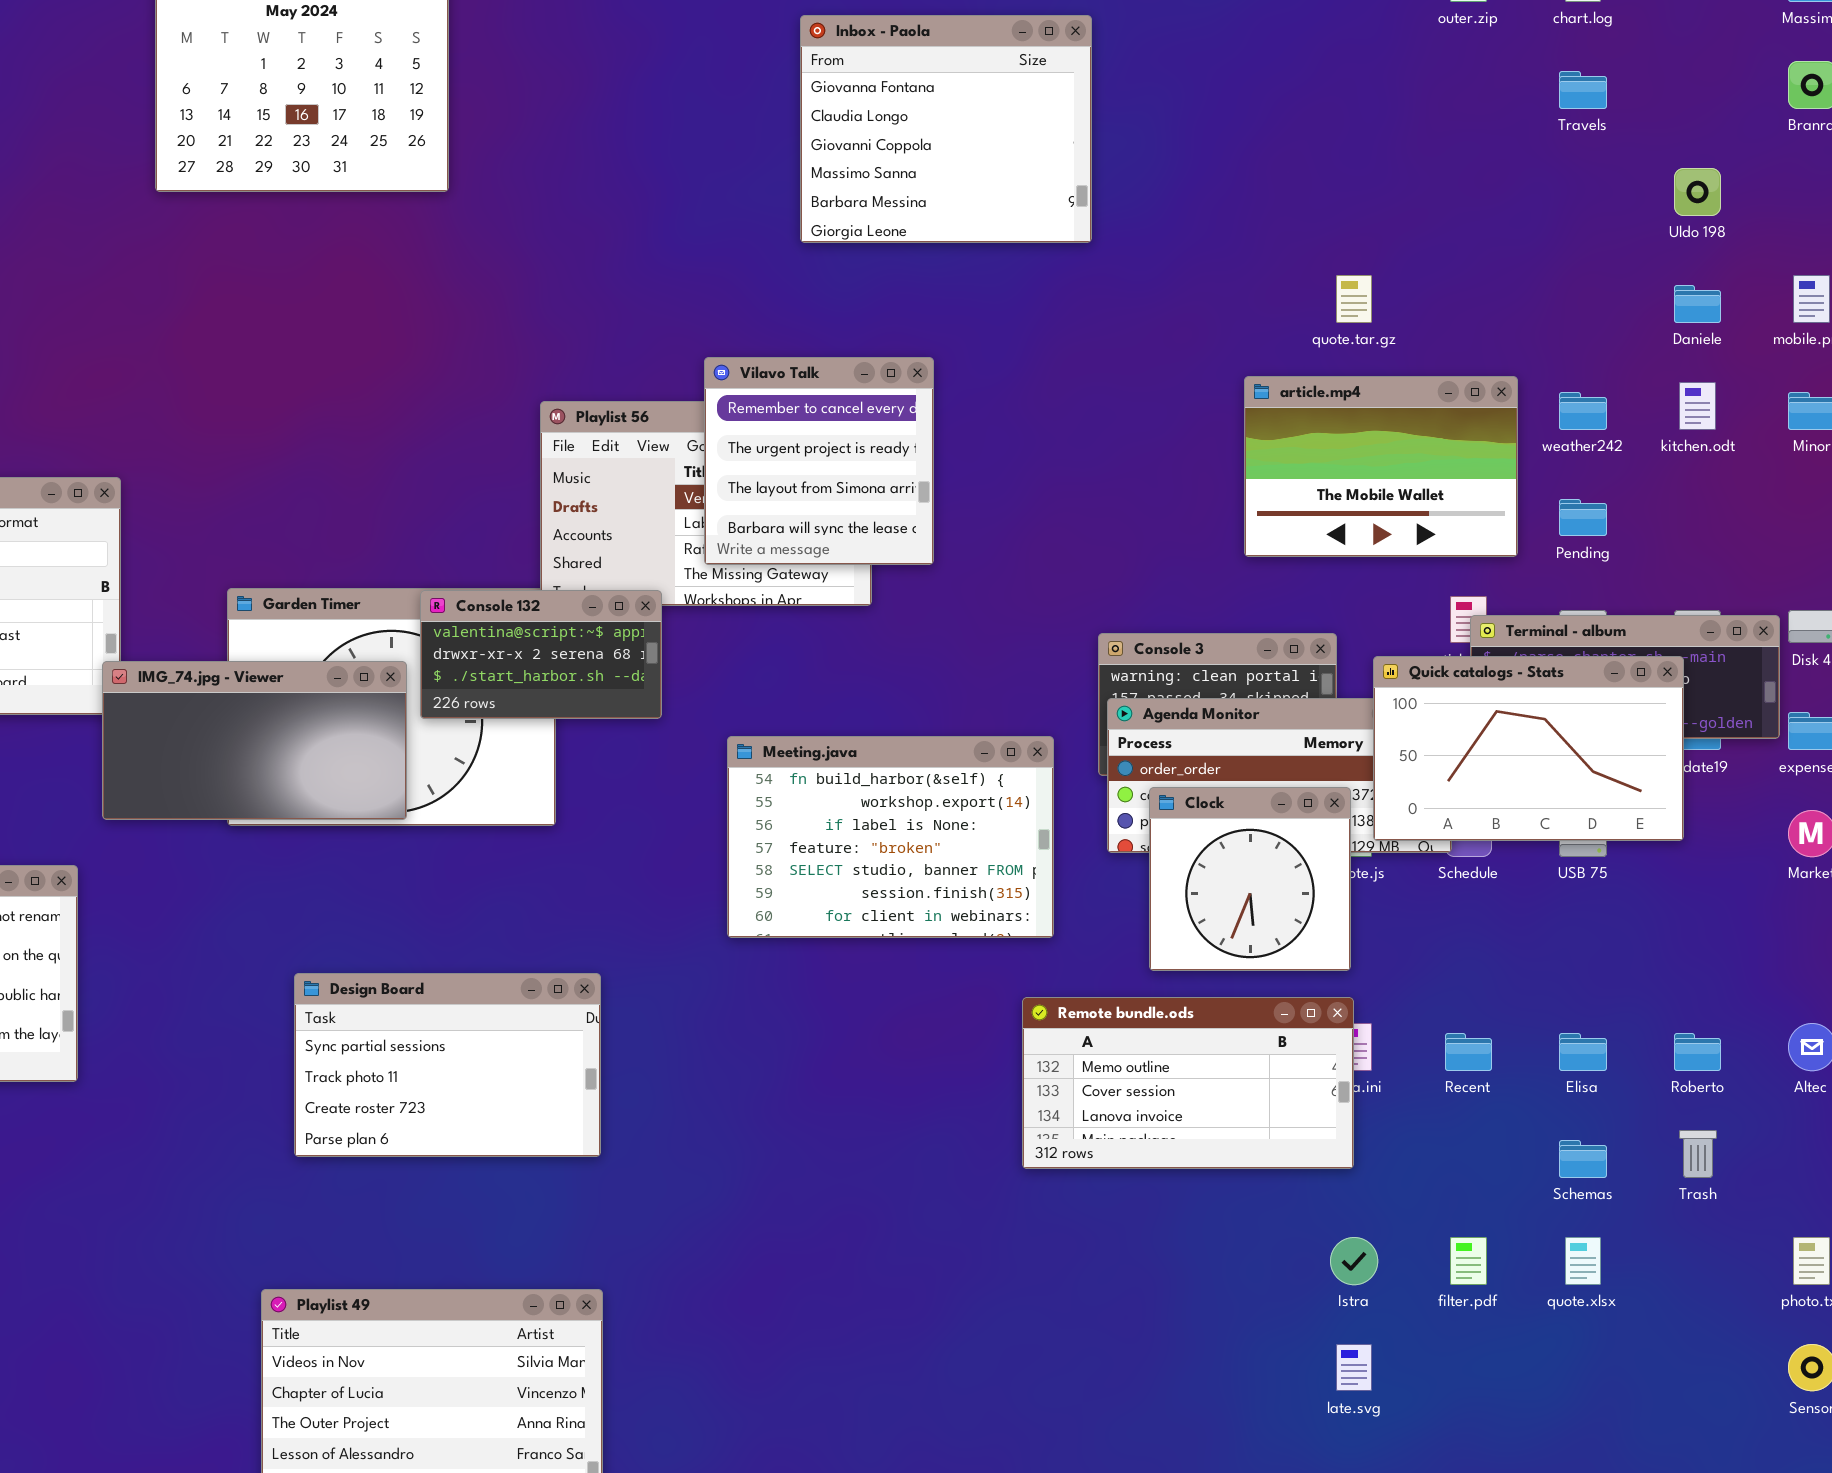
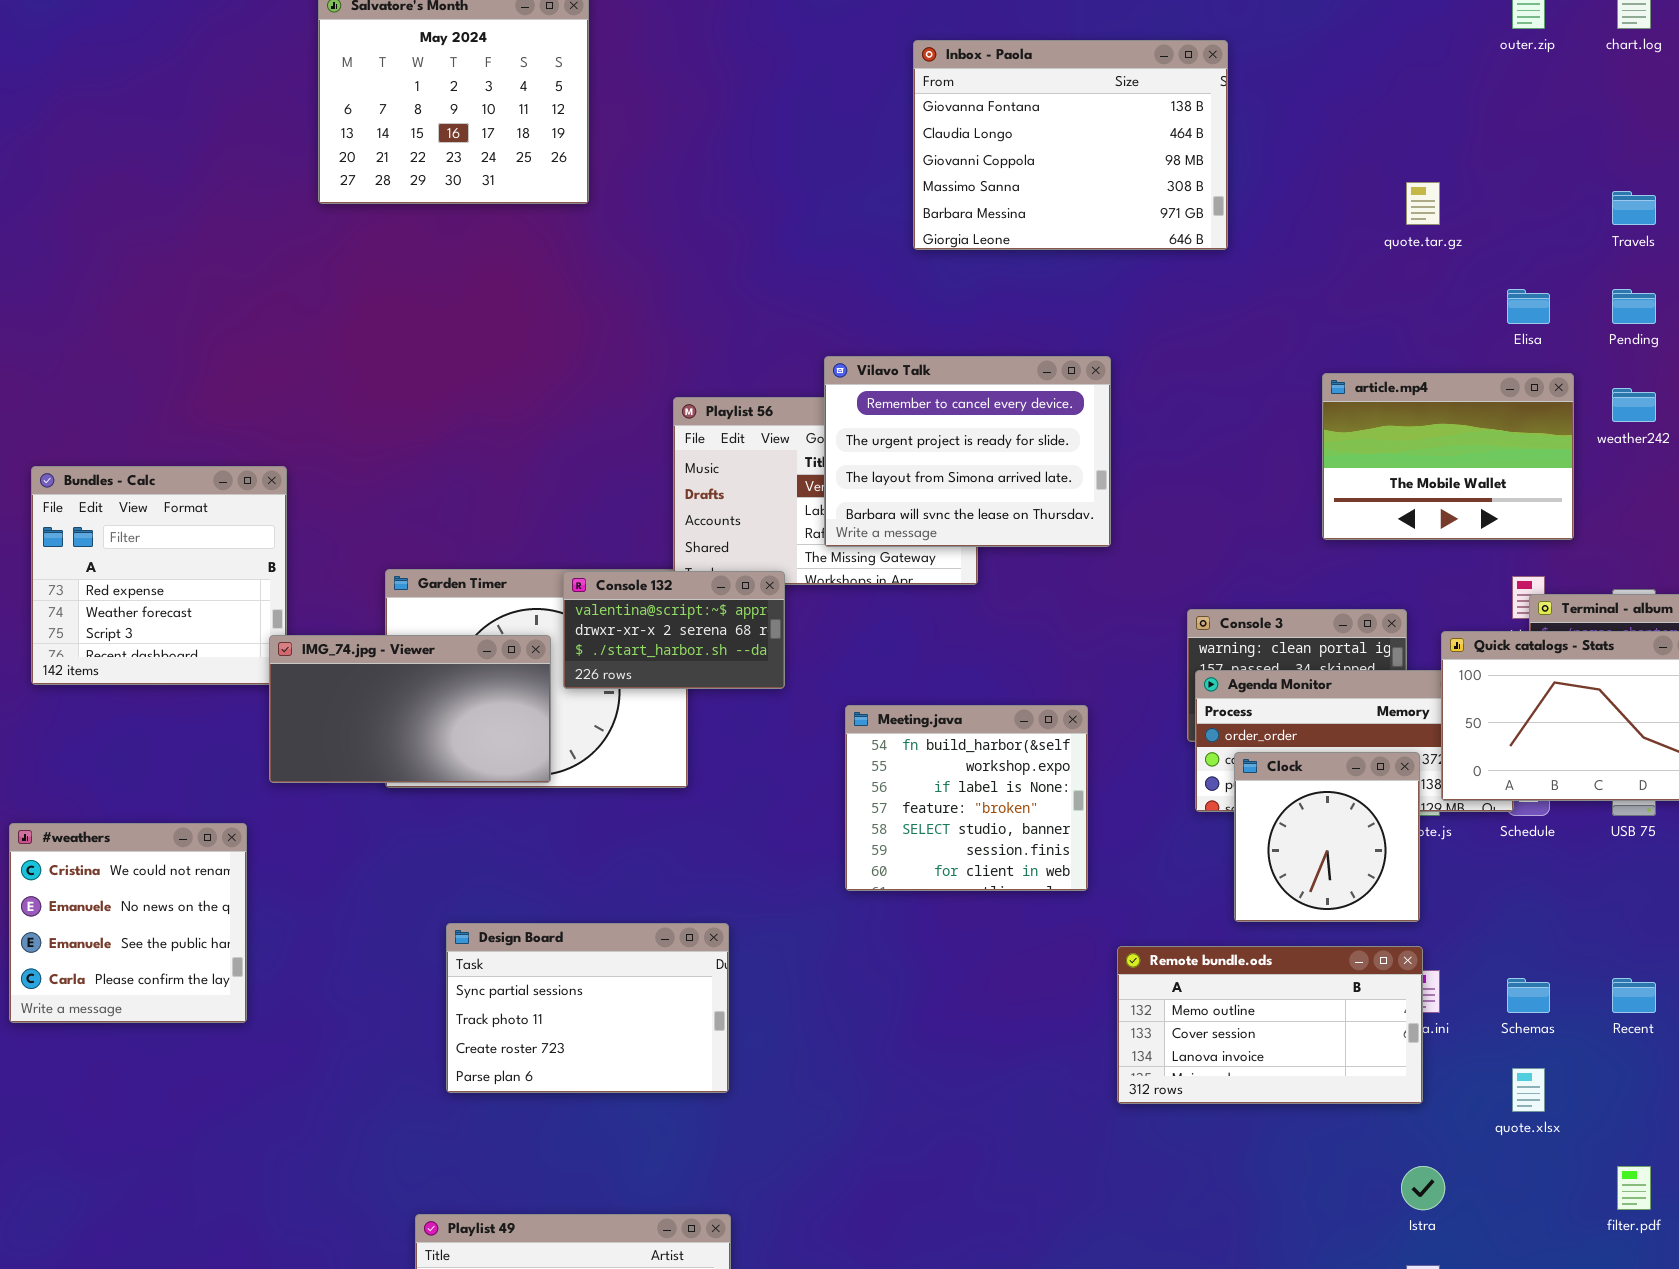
Inbox - Paola: [800,15,1092,243] -> [913,40,1228,250], resized
Travels: [1559,71,1607,109] -> [1612,191,1656,225], moved
quote.tar.gz: [1336,275,1372,323] -> [1406,182,1440,225], moved
Vilavo Talk: [704,357,934,565] -> [824,356,1111,547], resized
Pending: [1559,499,1607,536] -> [1612,289,1656,324], moved
Meeting.java: [727,736,1054,938] -> [845,705,1088,891], resized
Recent: [1445,1033,1492,1071] -> [1612,978,1656,1013], moved
Elisa: [1559,1033,1607,1071] -> [1507,289,1550,324], moved
Schemas: [1559,1140,1607,1178] -> [1507,978,1550,1013], moved
filter.pdf: [1450,1237,1487,1285] -> [1617,1166,1651,1210], moved
quote.xlsx: [1565,1237,1601,1285] -> [1512,1068,1545,1112], moved

